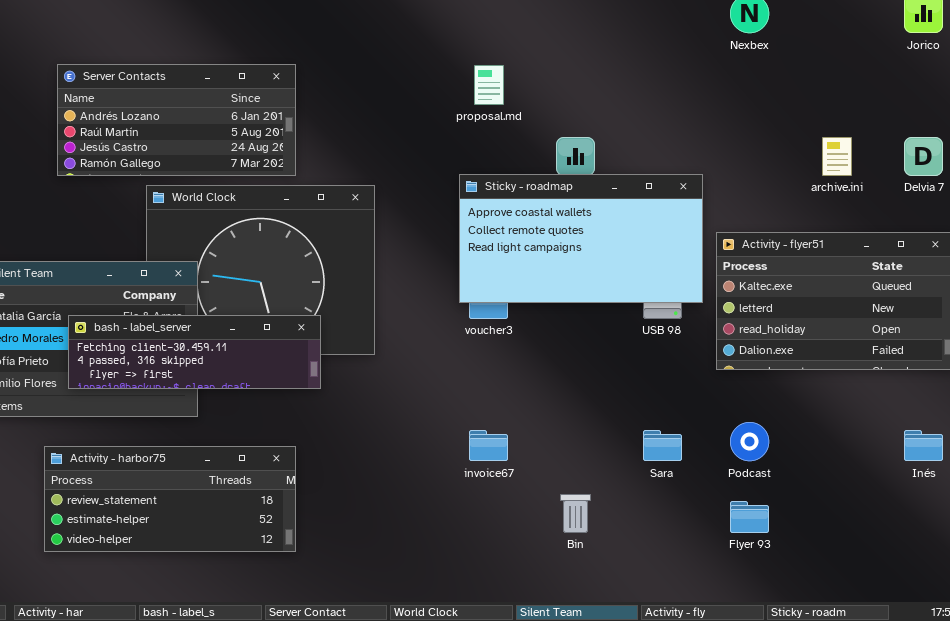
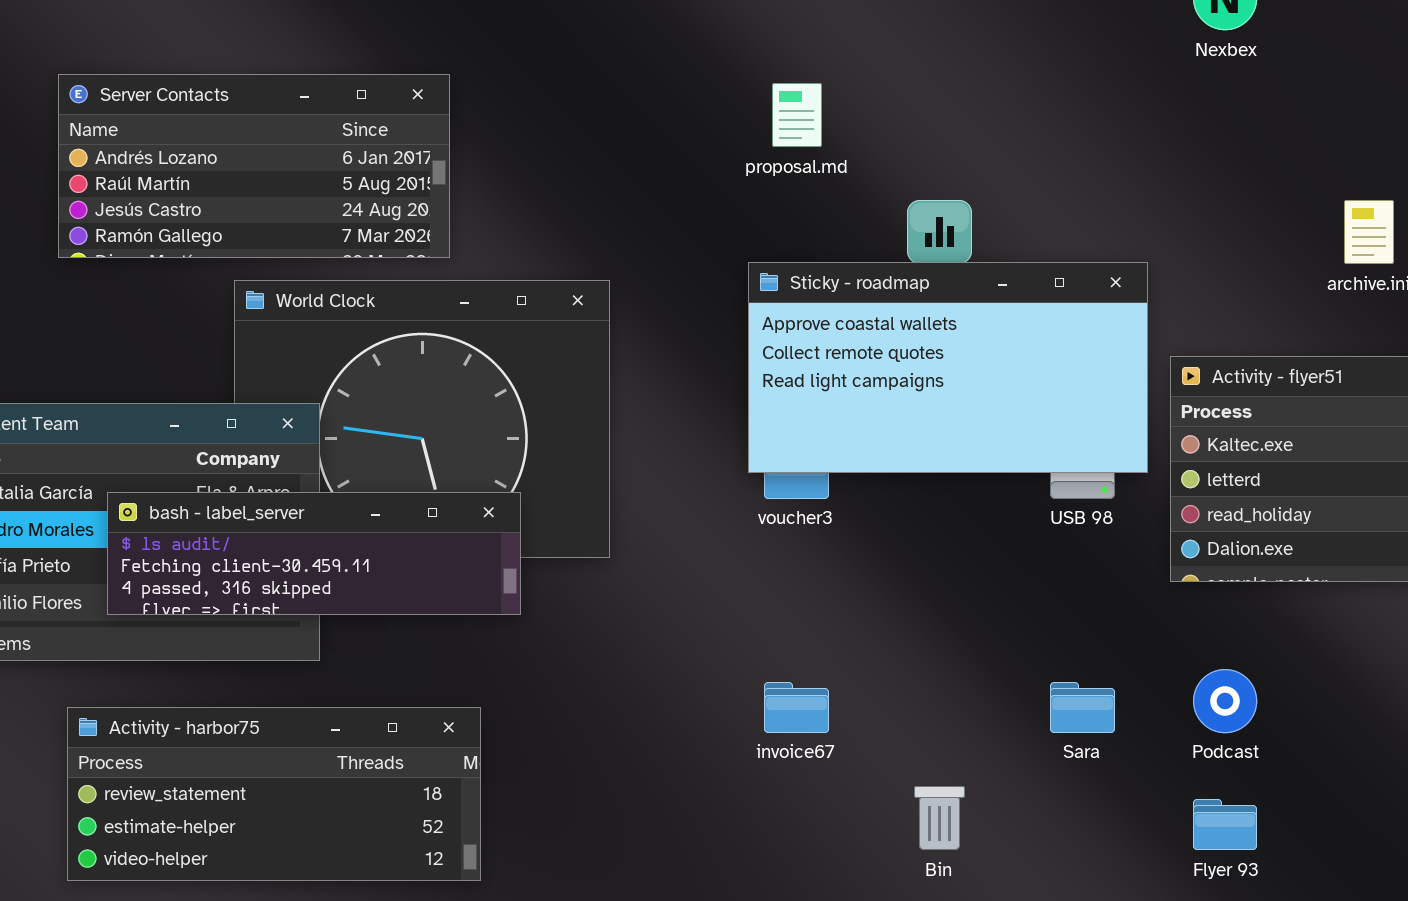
Server Contacts: [57,64,296,176] -> [58,74,450,258], moved
bash - label_server: [68,315,321,389] -> [107,492,521,615], scrolled up 1 row

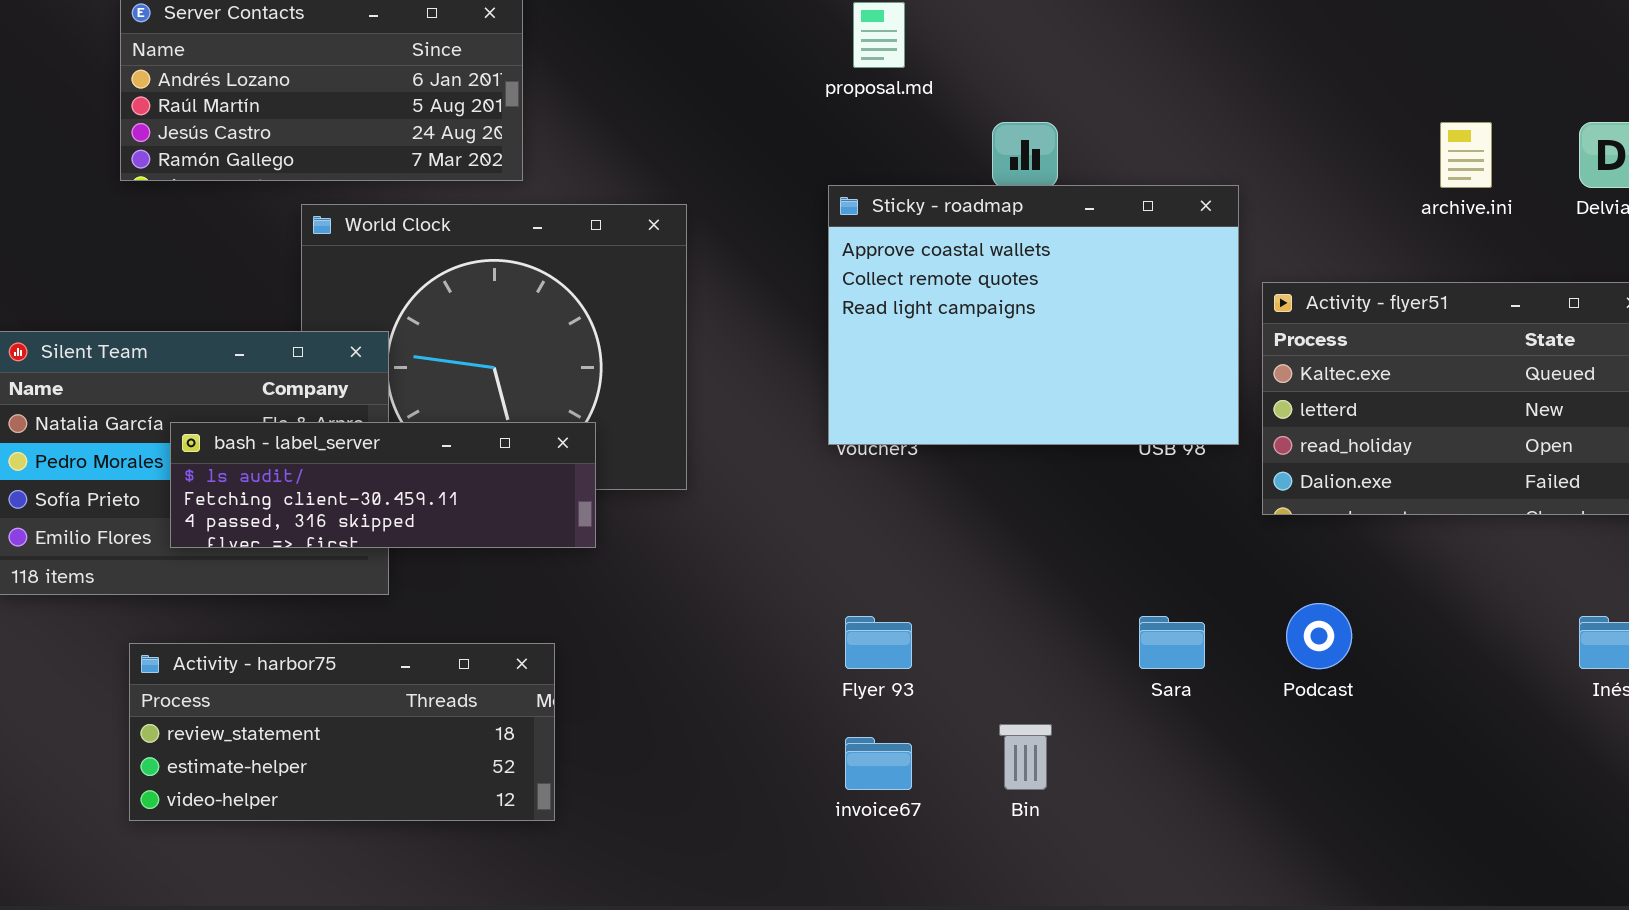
Sticky - roadmap: [748,262,1148,473] -> [828,185,1239,445], resized
invoice67: [764,682,829,733] -> [845,737,912,790], moved
Flyer 93: [1193,799,1257,850] -> [845,616,912,669], moved

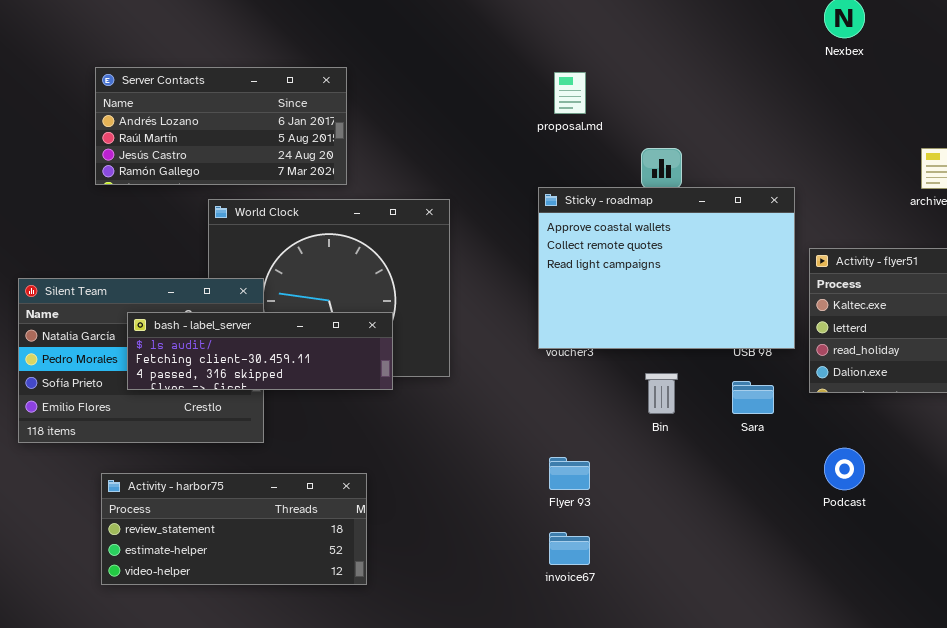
bash - label_server: [170,422,596,548] -> [127,312,393,390], moved
Sara: [1139,616,1205,669] -> [732,381,774,414], moved
Bin: [999,724,1052,790] -> [645,373,678,414], moved

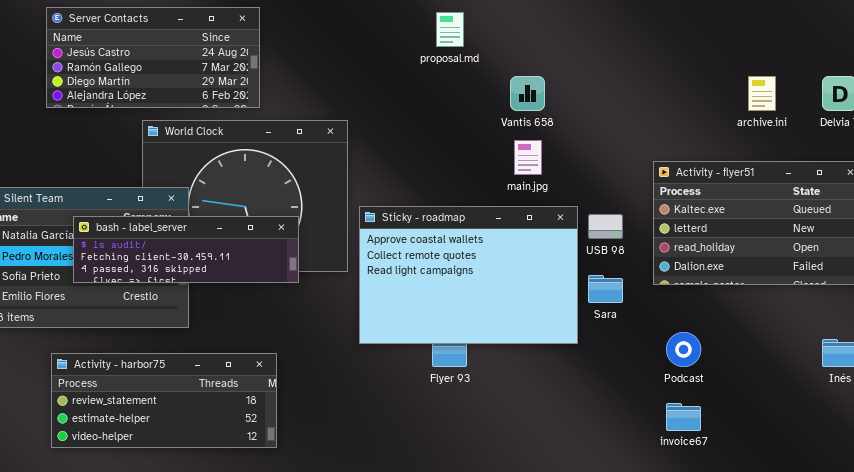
Server Contacts: [95,67,347,185] -> [46,7,260,108], scrolled down 2 rows
Sticky - roadmap: [538,187,795,349] -> [359,206,578,344], moved
invoice67: [549,532,590,565] -> [666,403,701,431], moved

